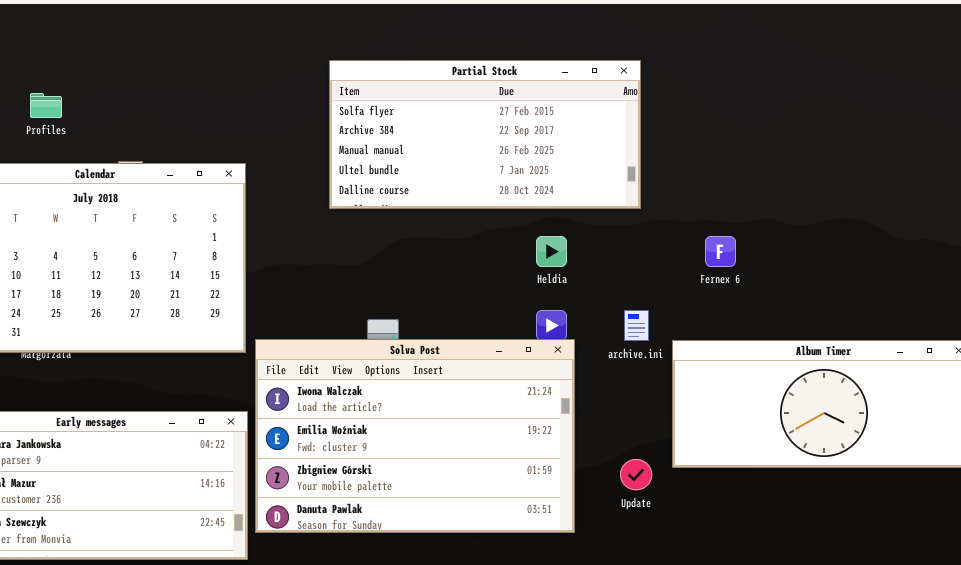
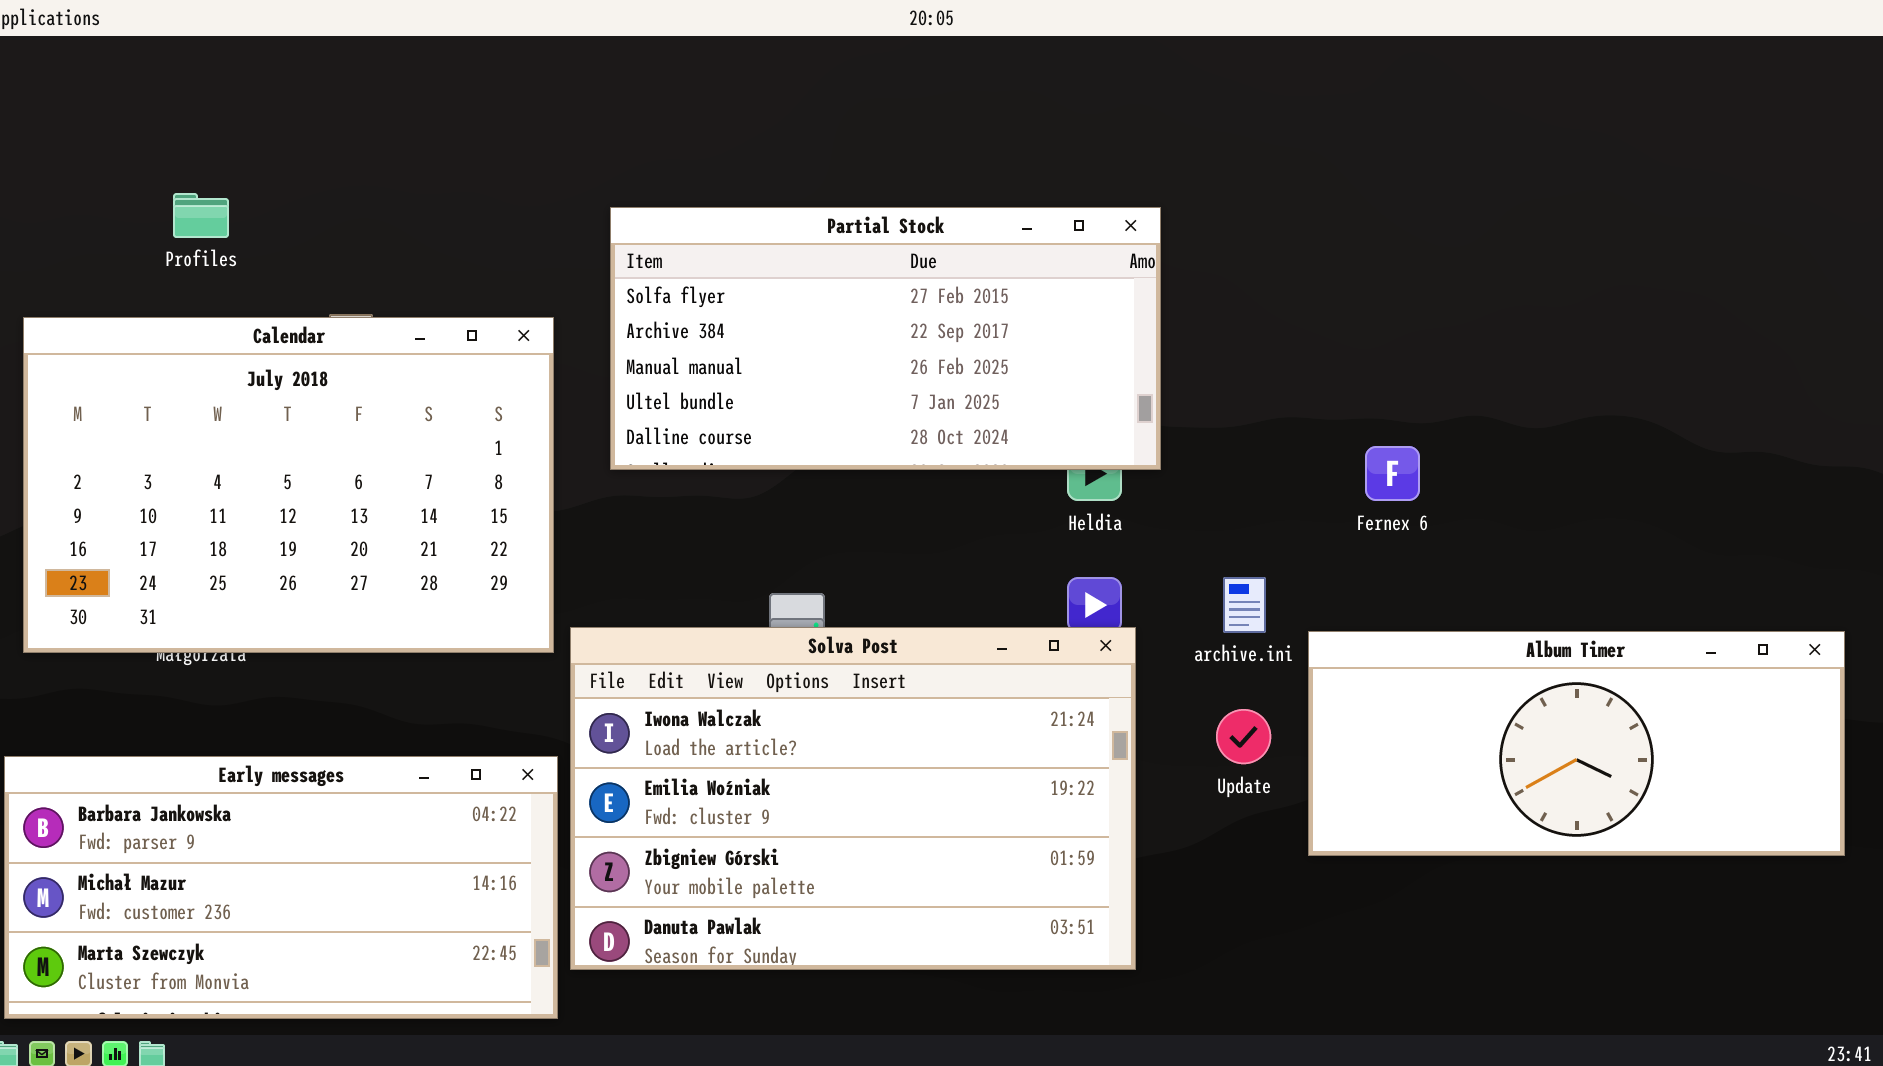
Partial Stock: [329,60,641,209] -> [610,207,1161,470], moved
Update: [620,459,652,490] -> [1216,709,1271,764], moved

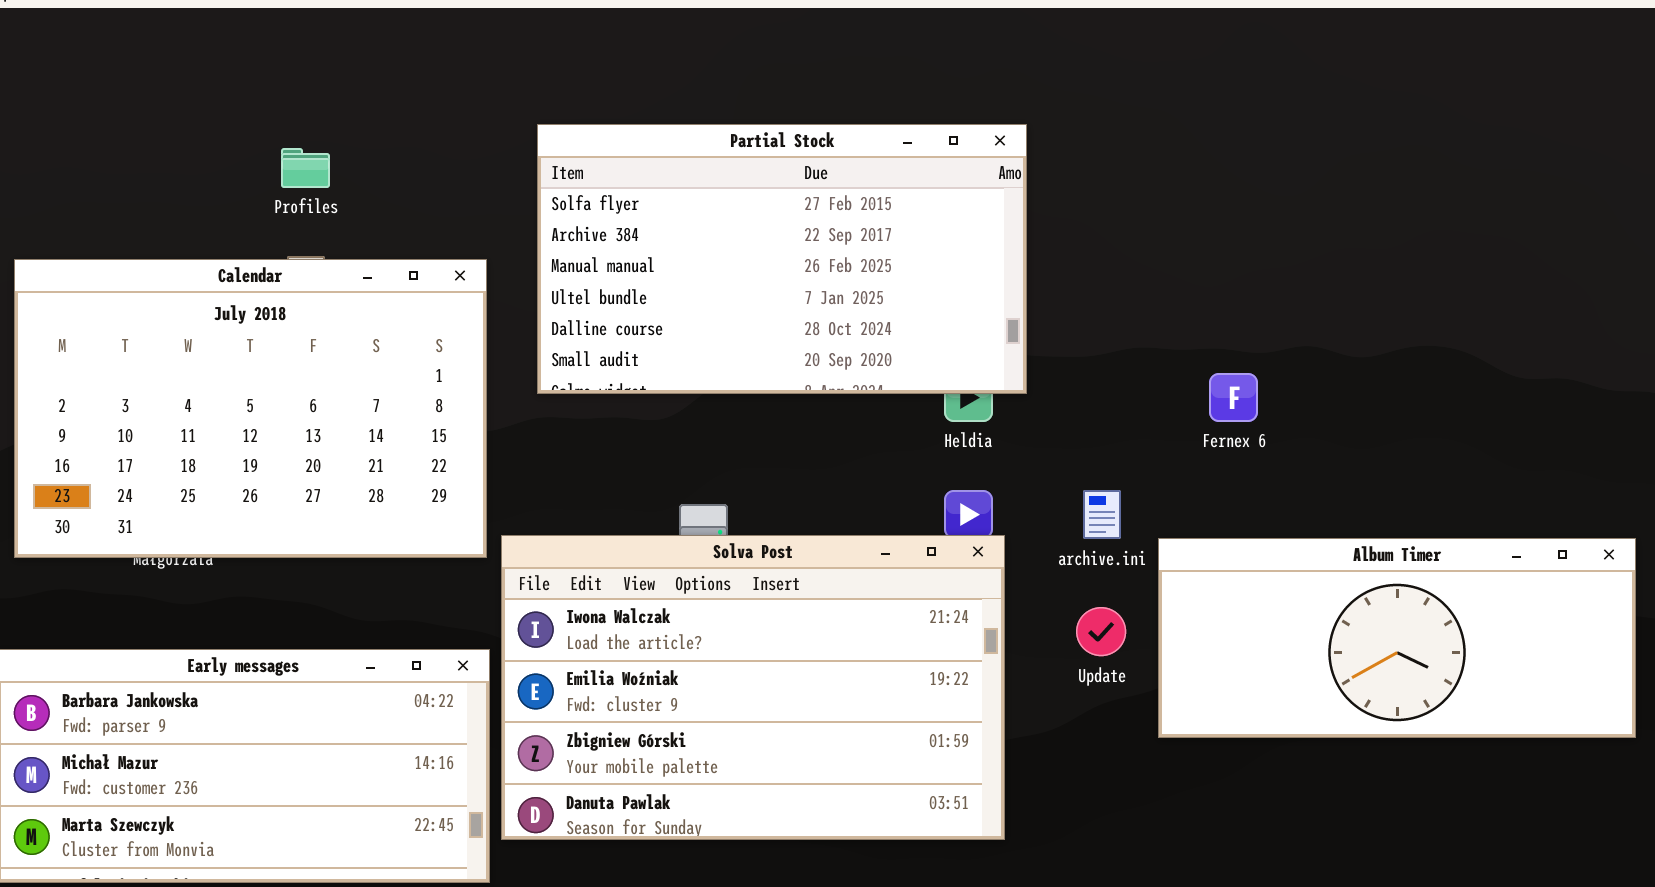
Profiles: [173,193,229,238] -> [281,148,330,188], moved
Partial Stock: [610,207,1161,470] -> [537,124,1027,394], resized

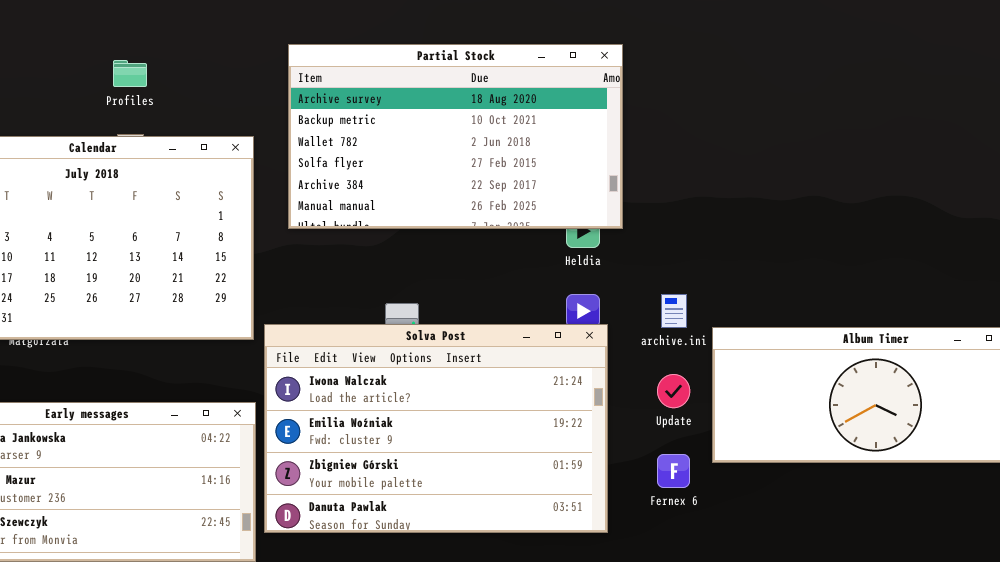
Partial Stock: [537,124,1027,394] -> [288,44,623,229], scrolled up 3 rows
Fernex 6: [1209,373,1258,422] -> [657,454,690,488], moved

